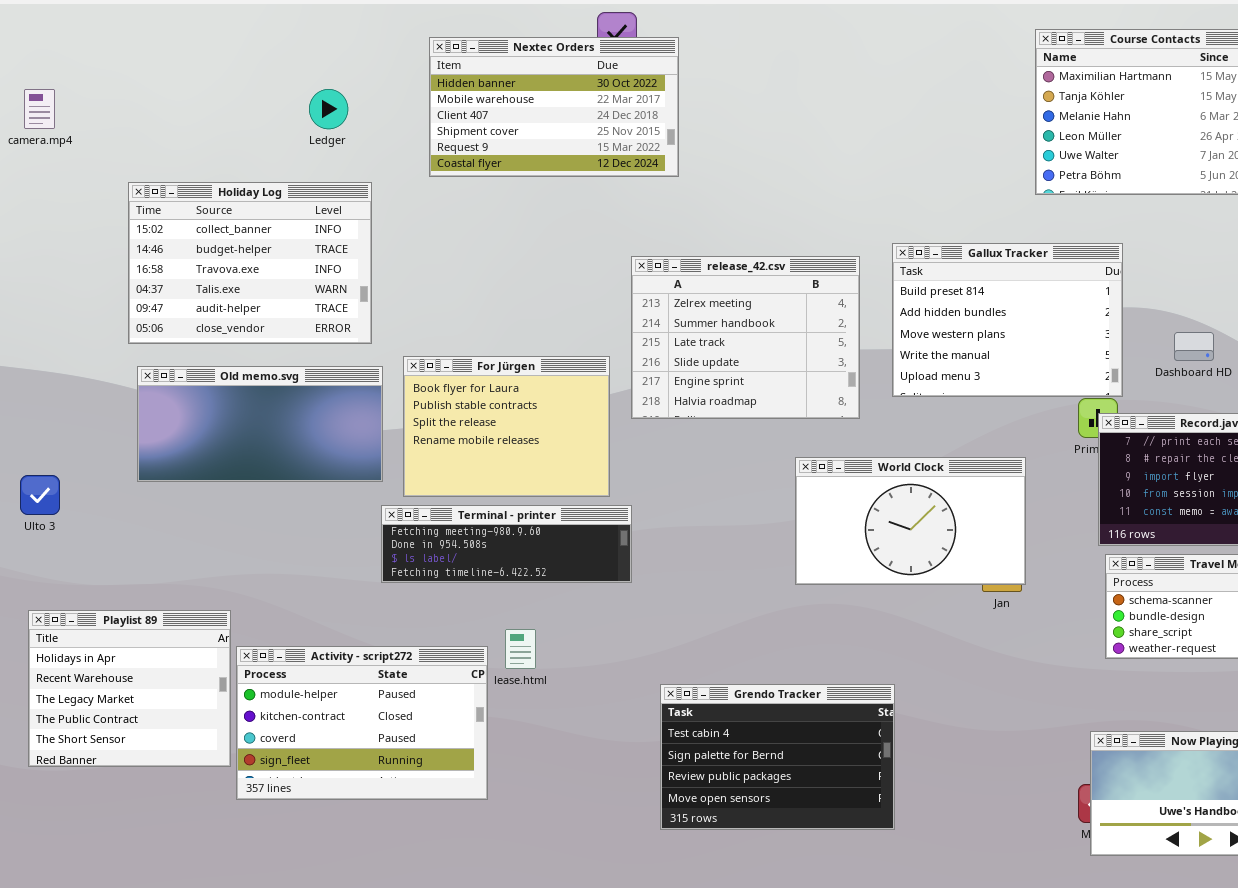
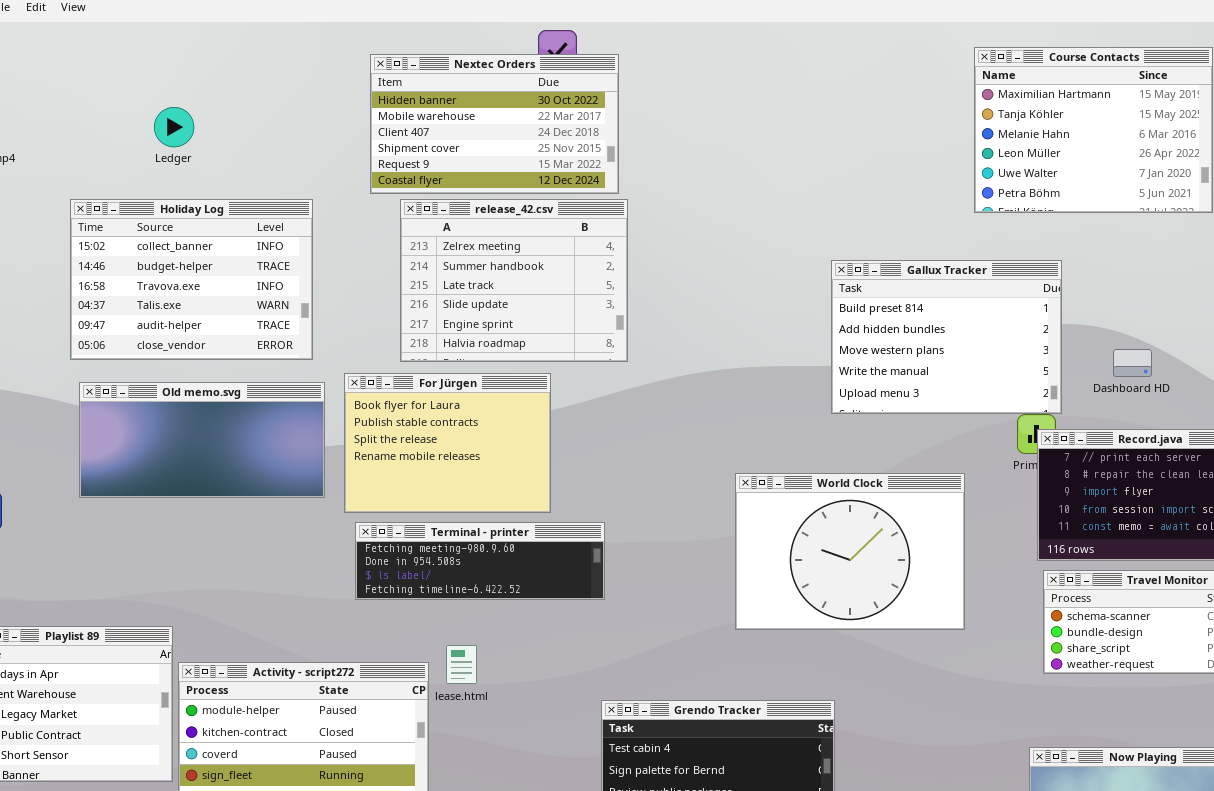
Ledger: [309,89,348,129] -> [154,107,194,147], moved
release_42.csv: [631,256,860,419] -> [400,199,628,362], moved
World Clock: [795,457,1026,585] -> [735,473,965,630], resized
Terminal - printer: [381,505,632,583] -> [355,522,605,600], moved

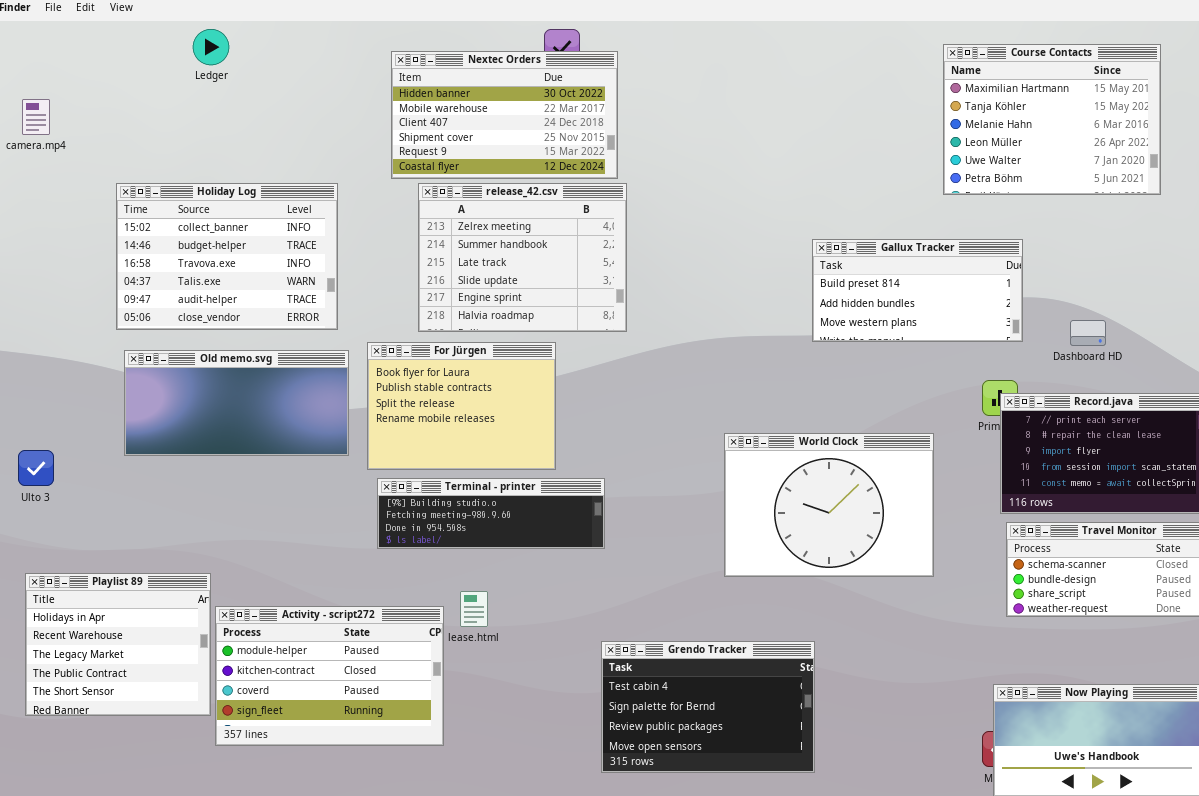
Ledger: [154,107,194,147] -> [193,29,229,65], moved
Gallux Tracker: [831,260,1062,414] -> [812,239,1023,342], resized
Terminal - printer: [355,522,605,600] -> [377,478,605,549], scrolled up 1 row

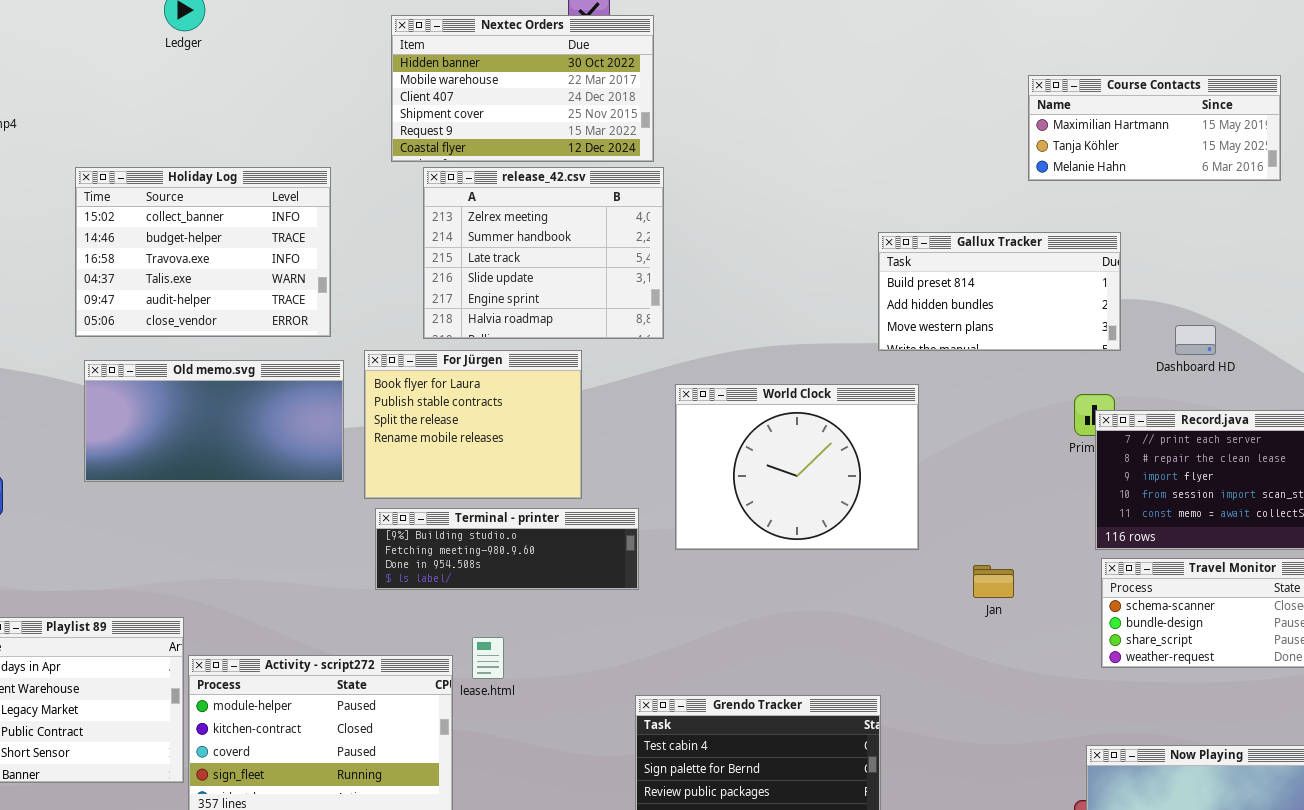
Course Contacts: [943,44,1161,195] -> [1028,75,1281,181], resized
World Clock: [724,433,934,577] -> [675,384,919,550], moved

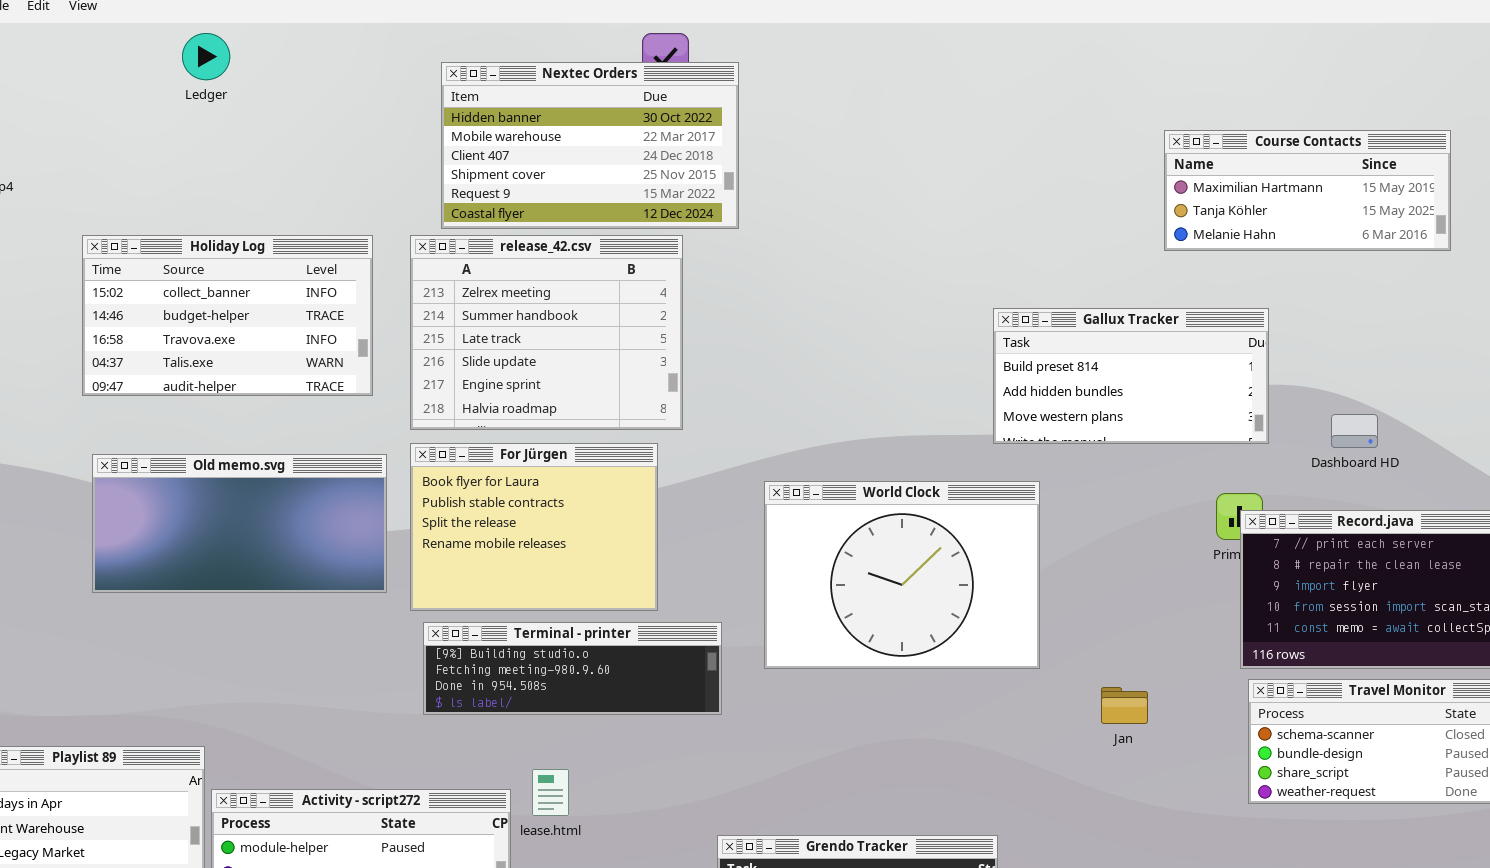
Holiday Log: [75,167,331,337] -> [82,235,373,396], resized
release_42.csv: [423,167,664,339] -> [410,235,683,430], moved

